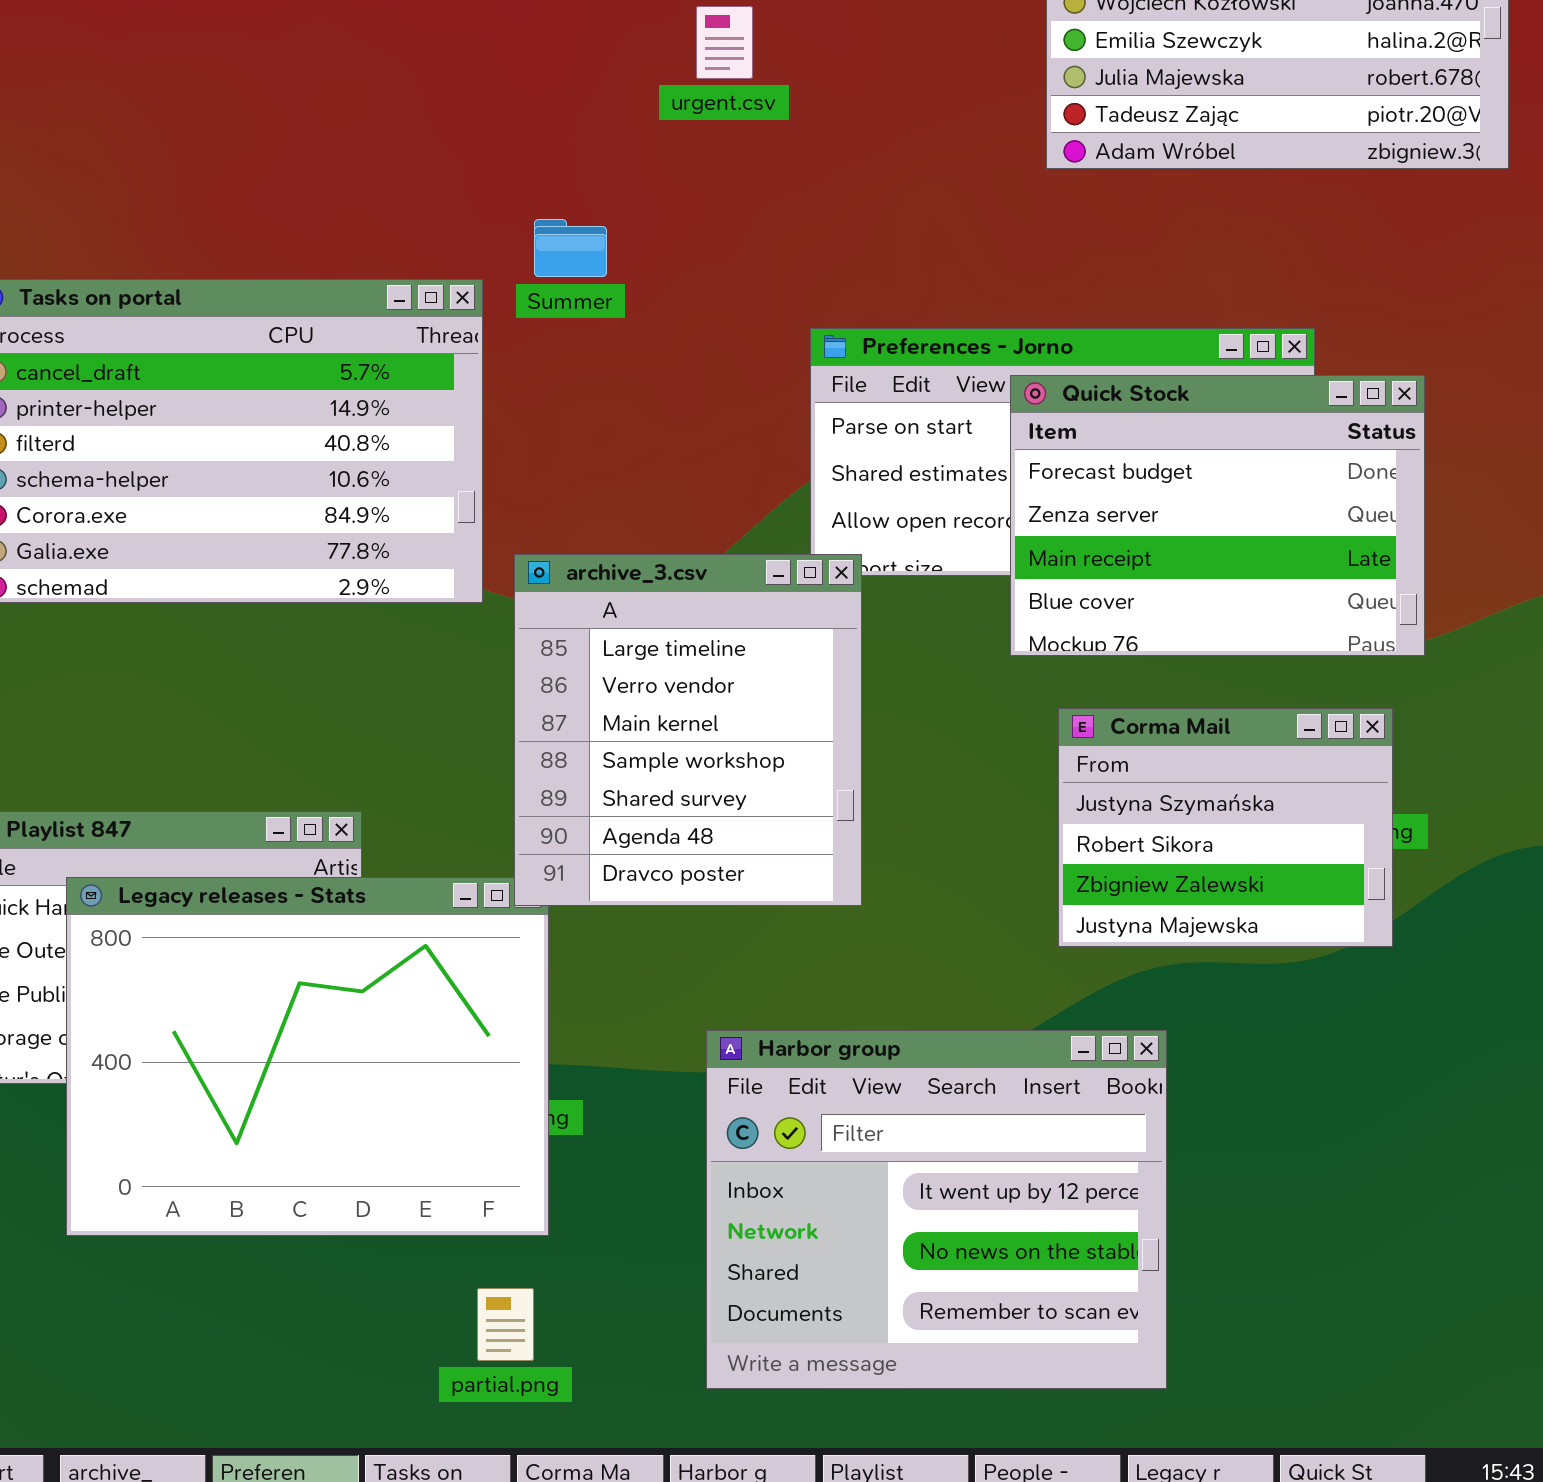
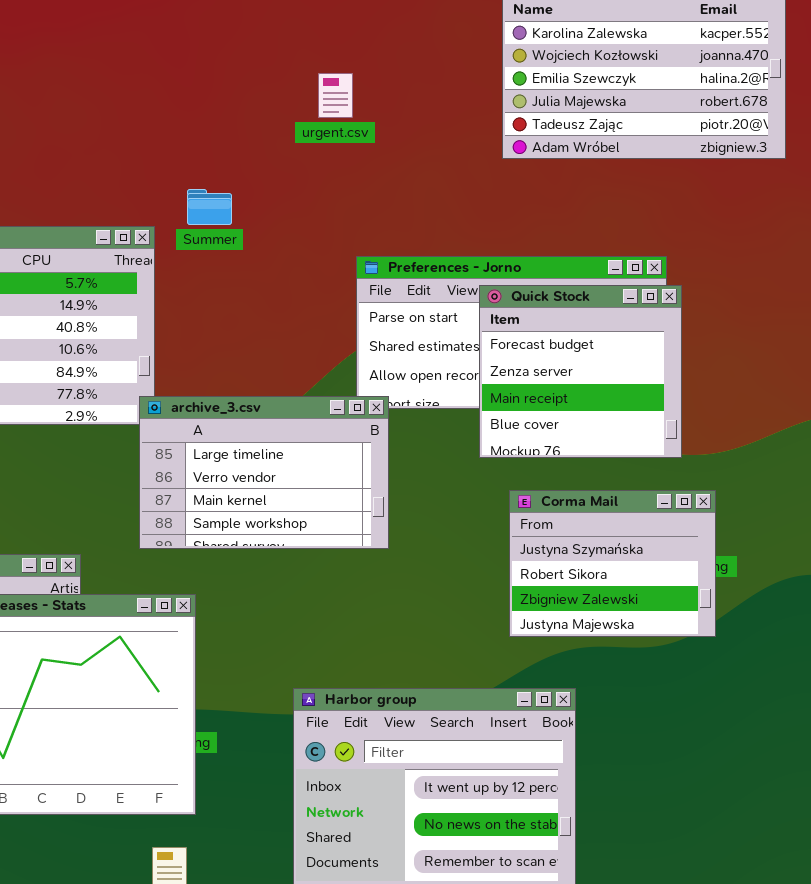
urgent.csv: [696,6,753,79] -> [318,73,353,118], moved
Quick Stock: [1010,375,1425,656] -> [479,285,682,458], resized
archive_3.csv: [514,554,862,906] -> [139,396,389,549], resized

